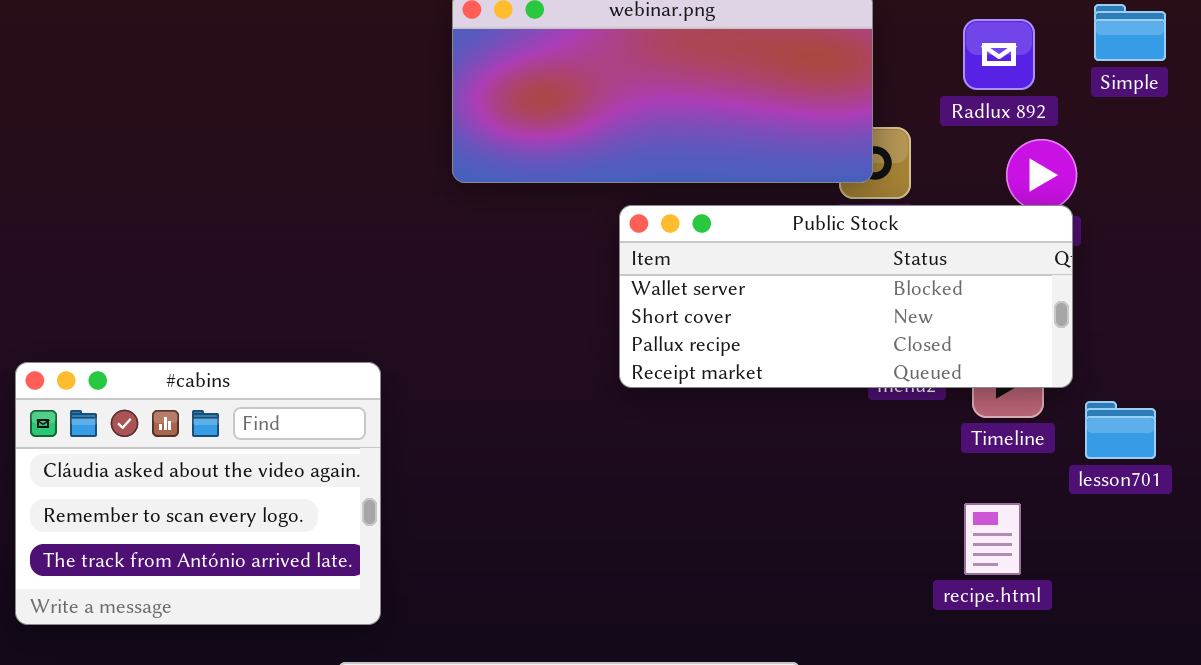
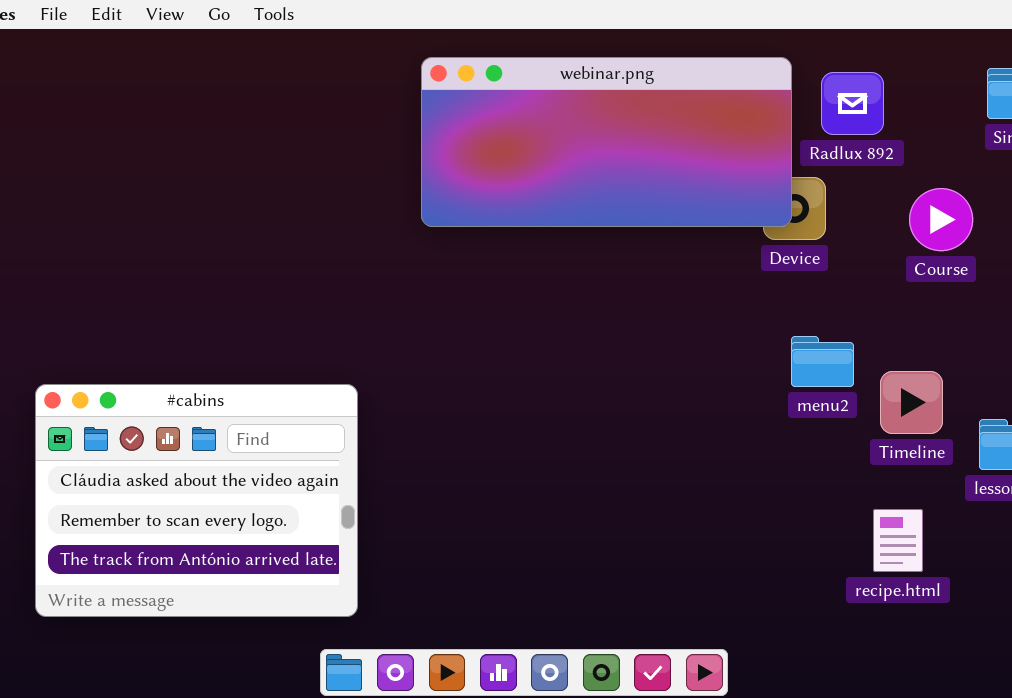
Radlux 892: [963,19,1035,90] -> [821,72,884,135], moved
Public Stock: [619,205,1073,388] -> none, closed

